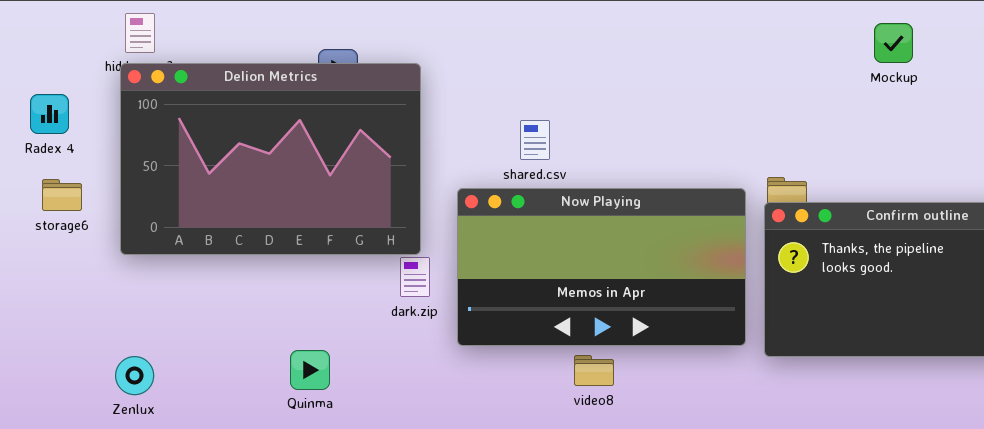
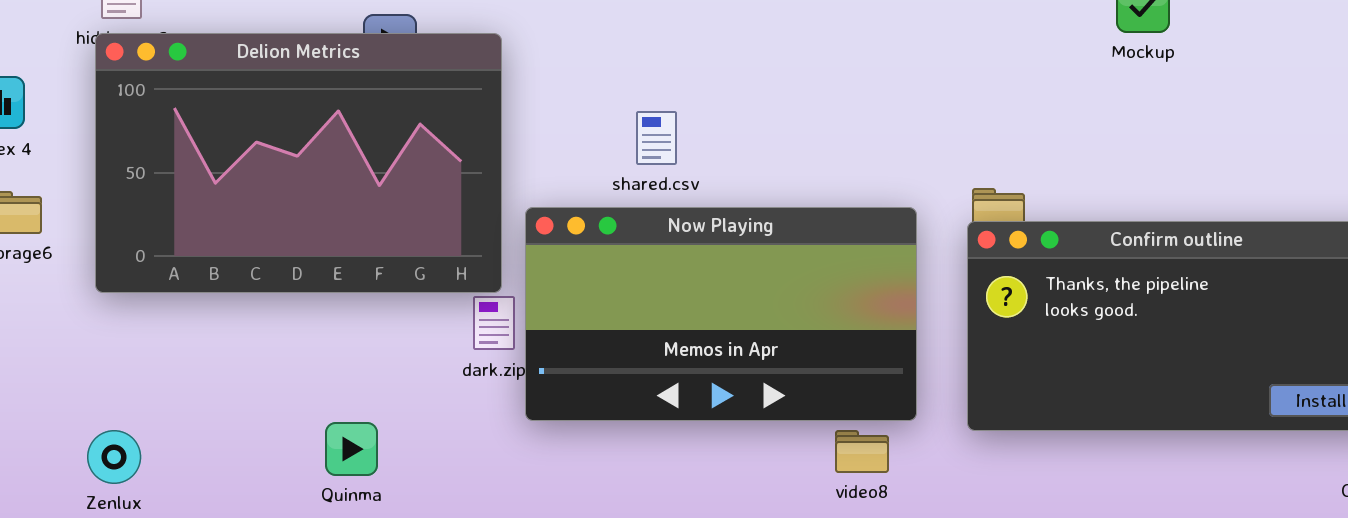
Now Playing: [457,188,746,346] -> [525,207,917,421], moved
video8: [574,355,614,386] -> [835,430,889,473], moved

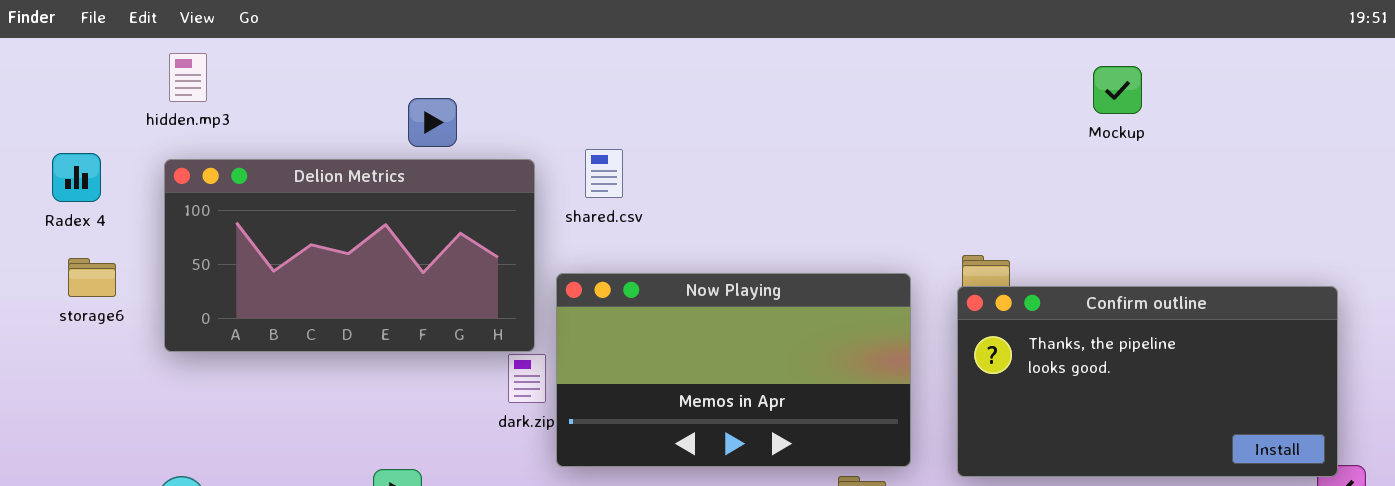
Delion Metrics: [95,33,502,293] -> [164,159,535,352], resized
shared.csv: [636,111,677,165] -> [585,149,623,198], moved

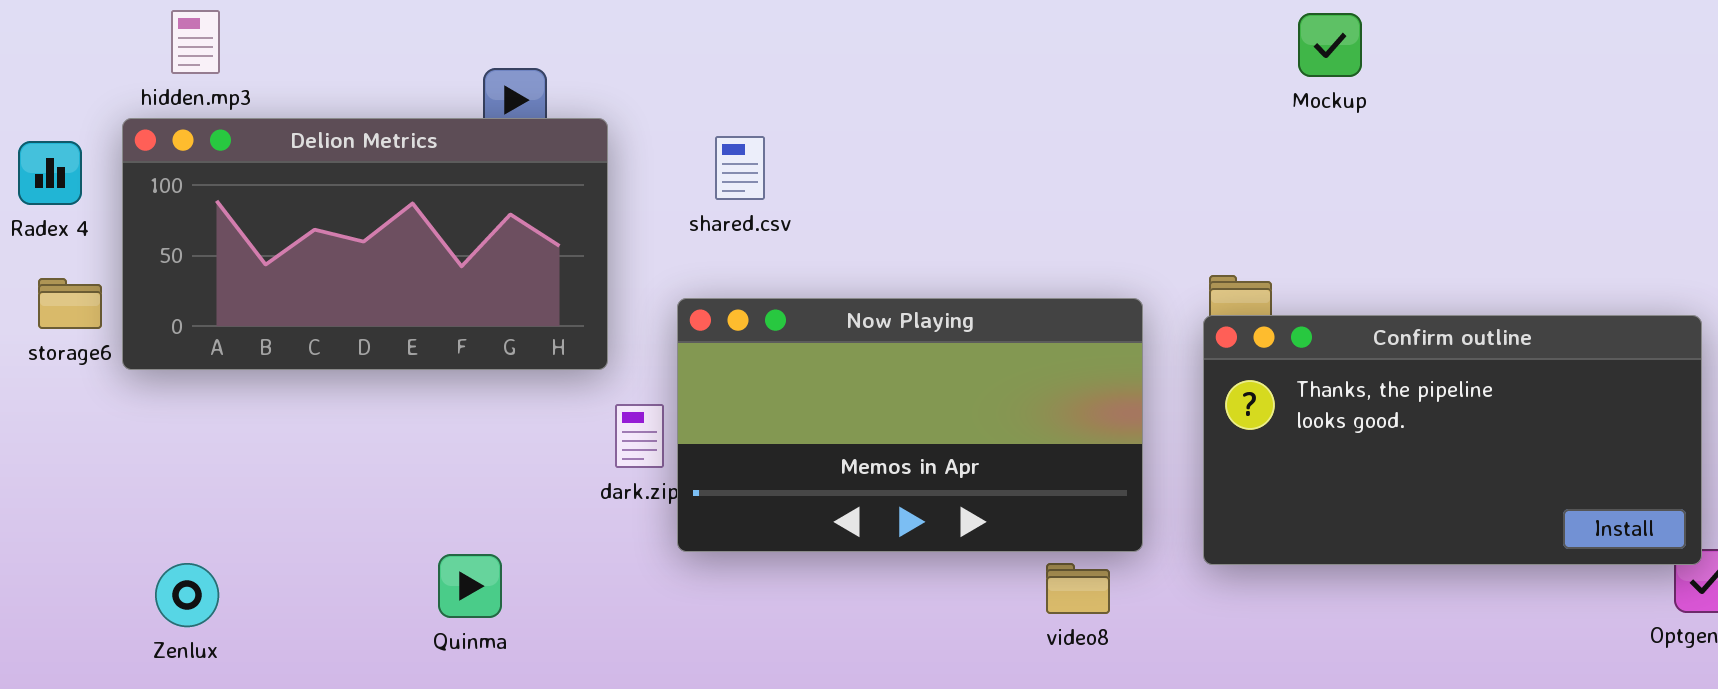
Mockup: [1093,66,1142,114] -> [1298,13,1362,77], moved
Delion Metrics: [164,159,535,352] -> [122,118,608,370], moved

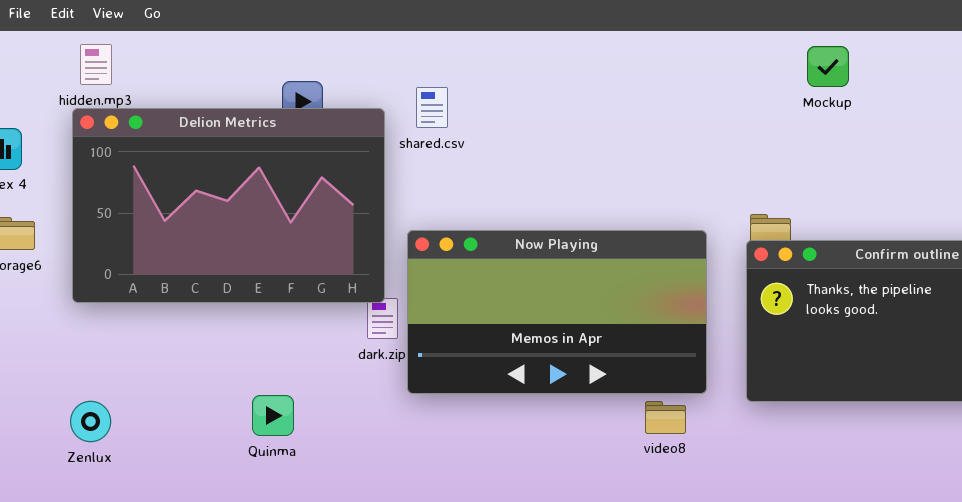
Delion Metrics: [122,118,608,370] -> [72,108,385,303], moved, resized
shared.csv: [715,136,765,200] -> [416,87,448,128], moved

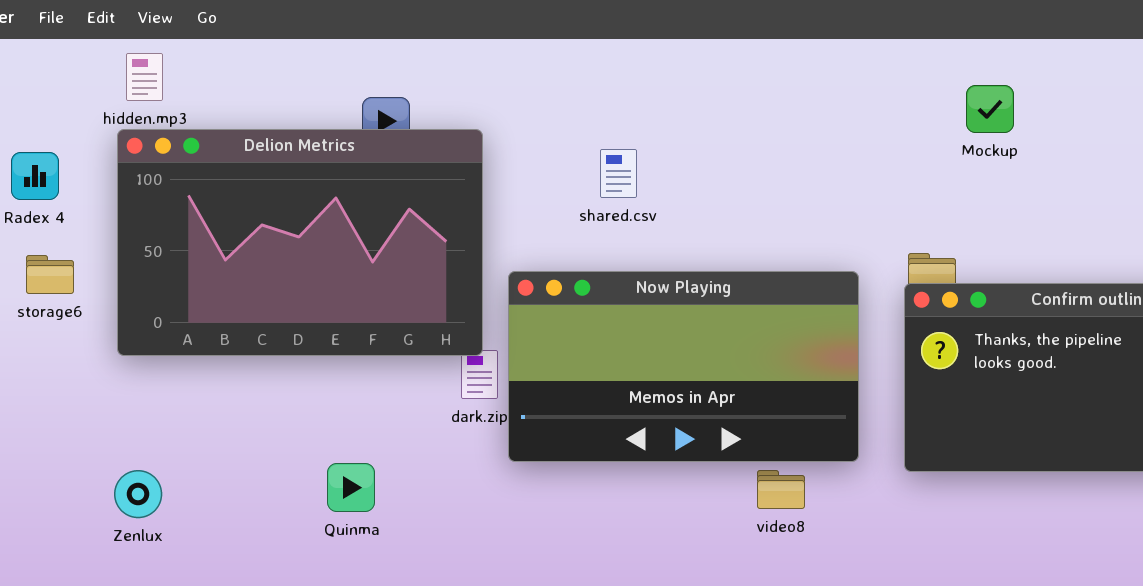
Mockup: [807,46,849,87] -> [966,85,1014,133], moved
shared.csv: [416,87,448,128] -> [600,149,637,198], moved
video8: [645,401,686,434] -> [757,470,805,509], moved

